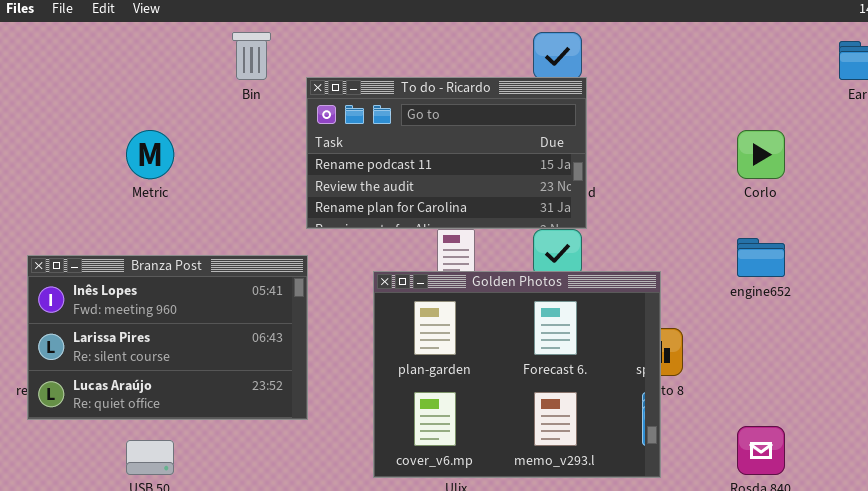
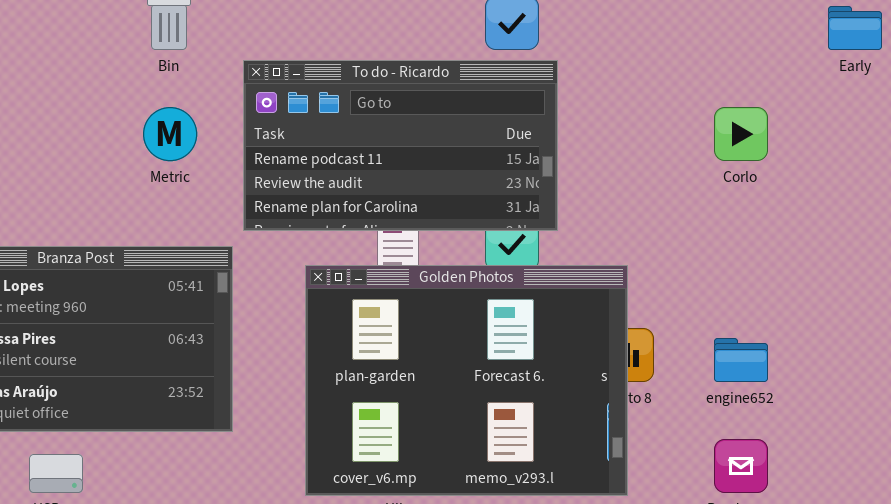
To do - Ricardo: [306,77,587,229] -> [243,60,558,231], moved
Metric: [126,130,174,179] -> [143,107,197,161], moved
engine652: [737,238,785,277] -> [714,338,768,382], moved

